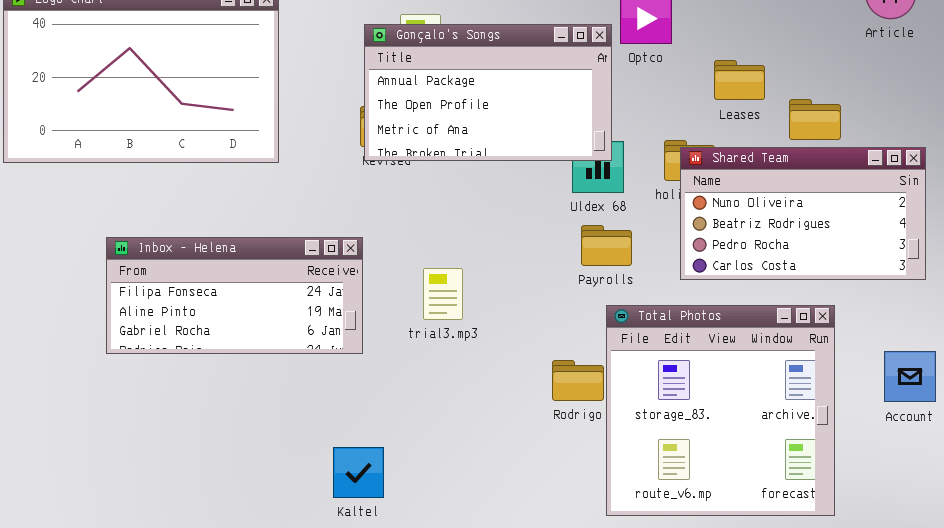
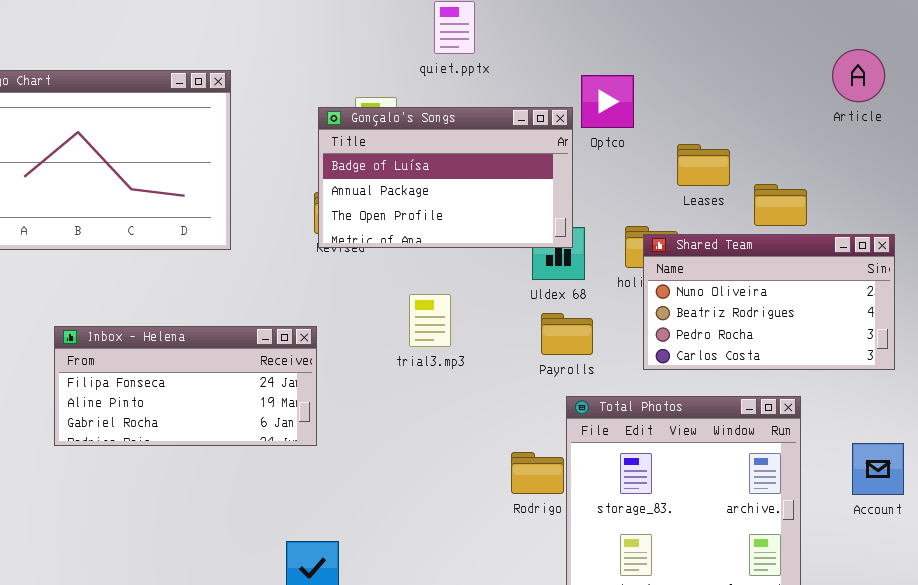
Gonçalo's Songs: [364,24,612,161] -> [318,107,573,248], scrolled up 1 row
trial3.mp3: [423,268,463,320] -> [409,294,451,347], moved

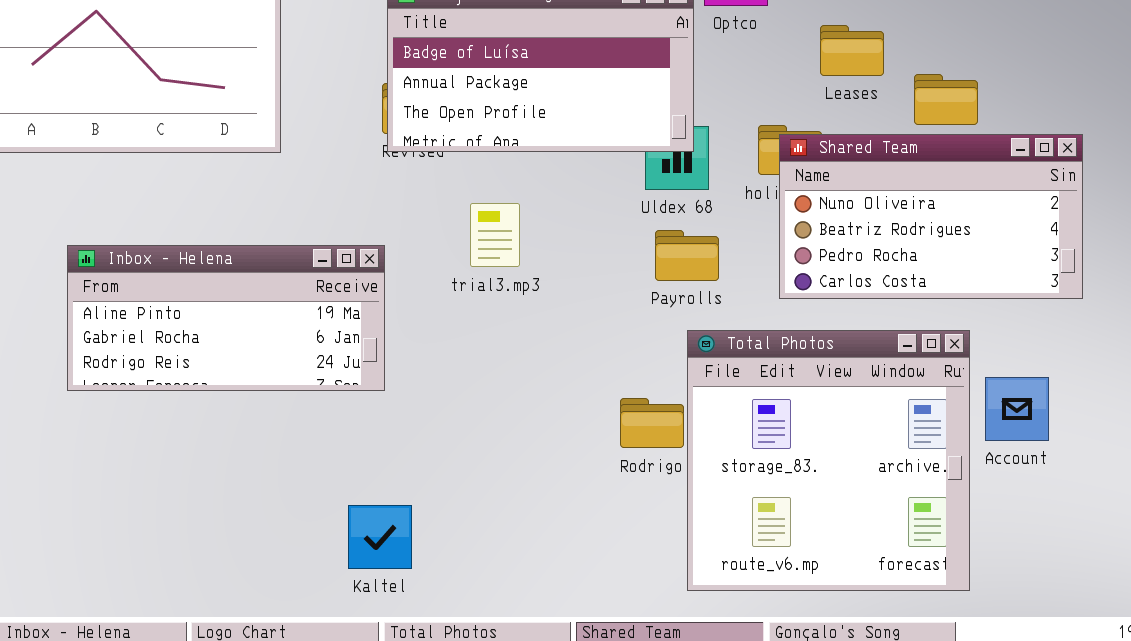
trial3.mp3: [409,294,451,347] -> [470,203,520,267], moved
Inbox - Helena: [54,326,317,446] -> [67,245,385,391], scrolled down 1 row
Account: [852,443,904,495] -> [985,377,1049,441], moved

